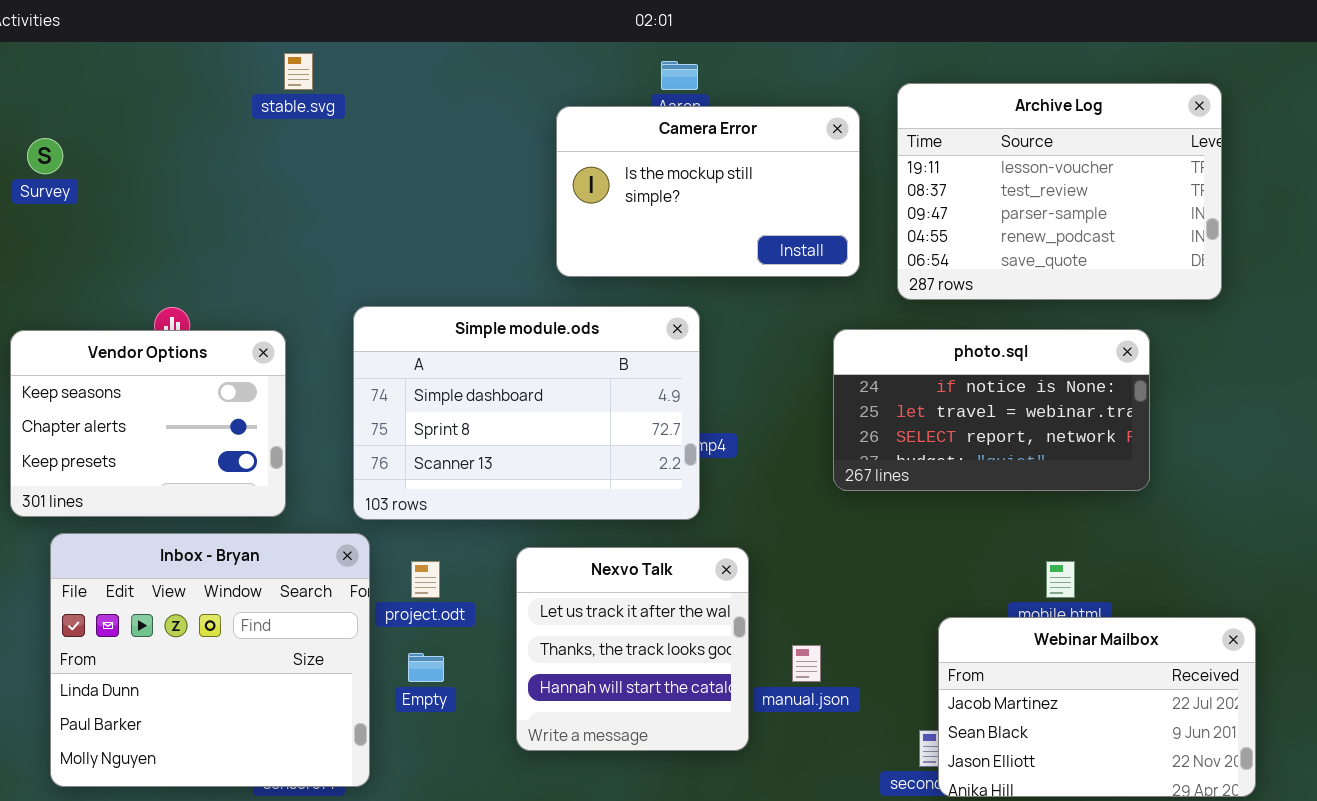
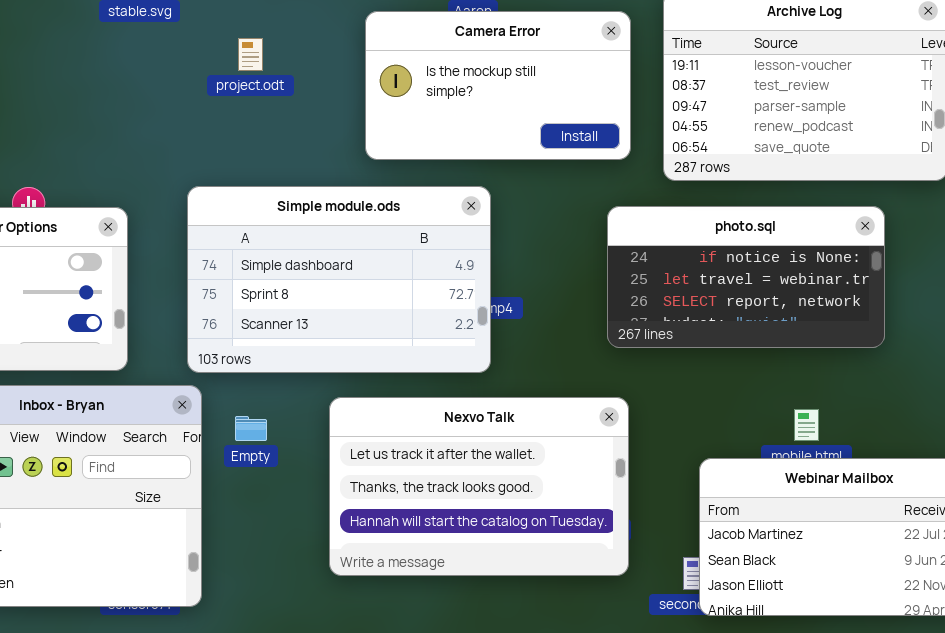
Nexvo Talk: [516,547,749,751] -> [329,397,629,576], resized
project.odt: [411,561,440,598] -> [238,38,263,71], moved
Empty: [408,653,444,682] -> [235,416,267,441], moved

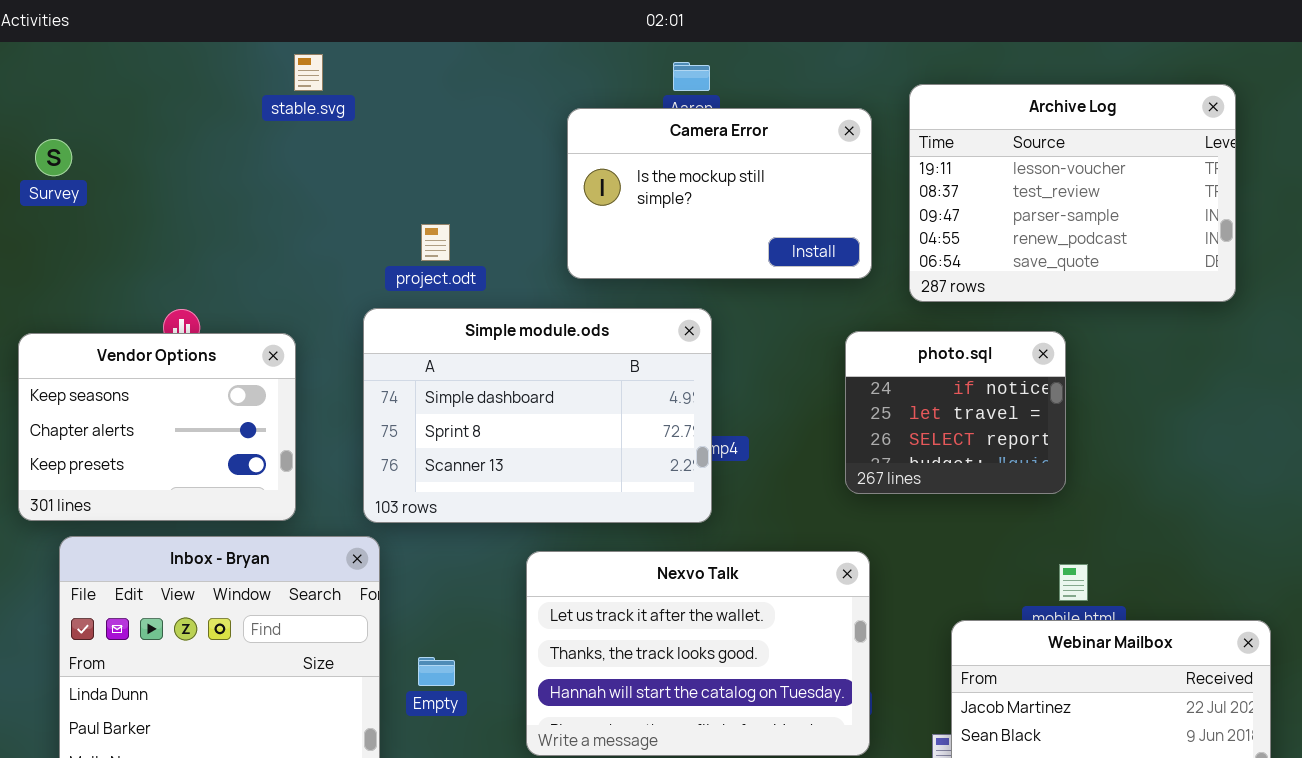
project.odt: [238,38,263,71] -> [421,224,450,261], moved
photo.sql: [607,206,885,348] -> [845,331,1066,494], resized
Empty: [235,416,267,441] -> [418,657,455,686], moved

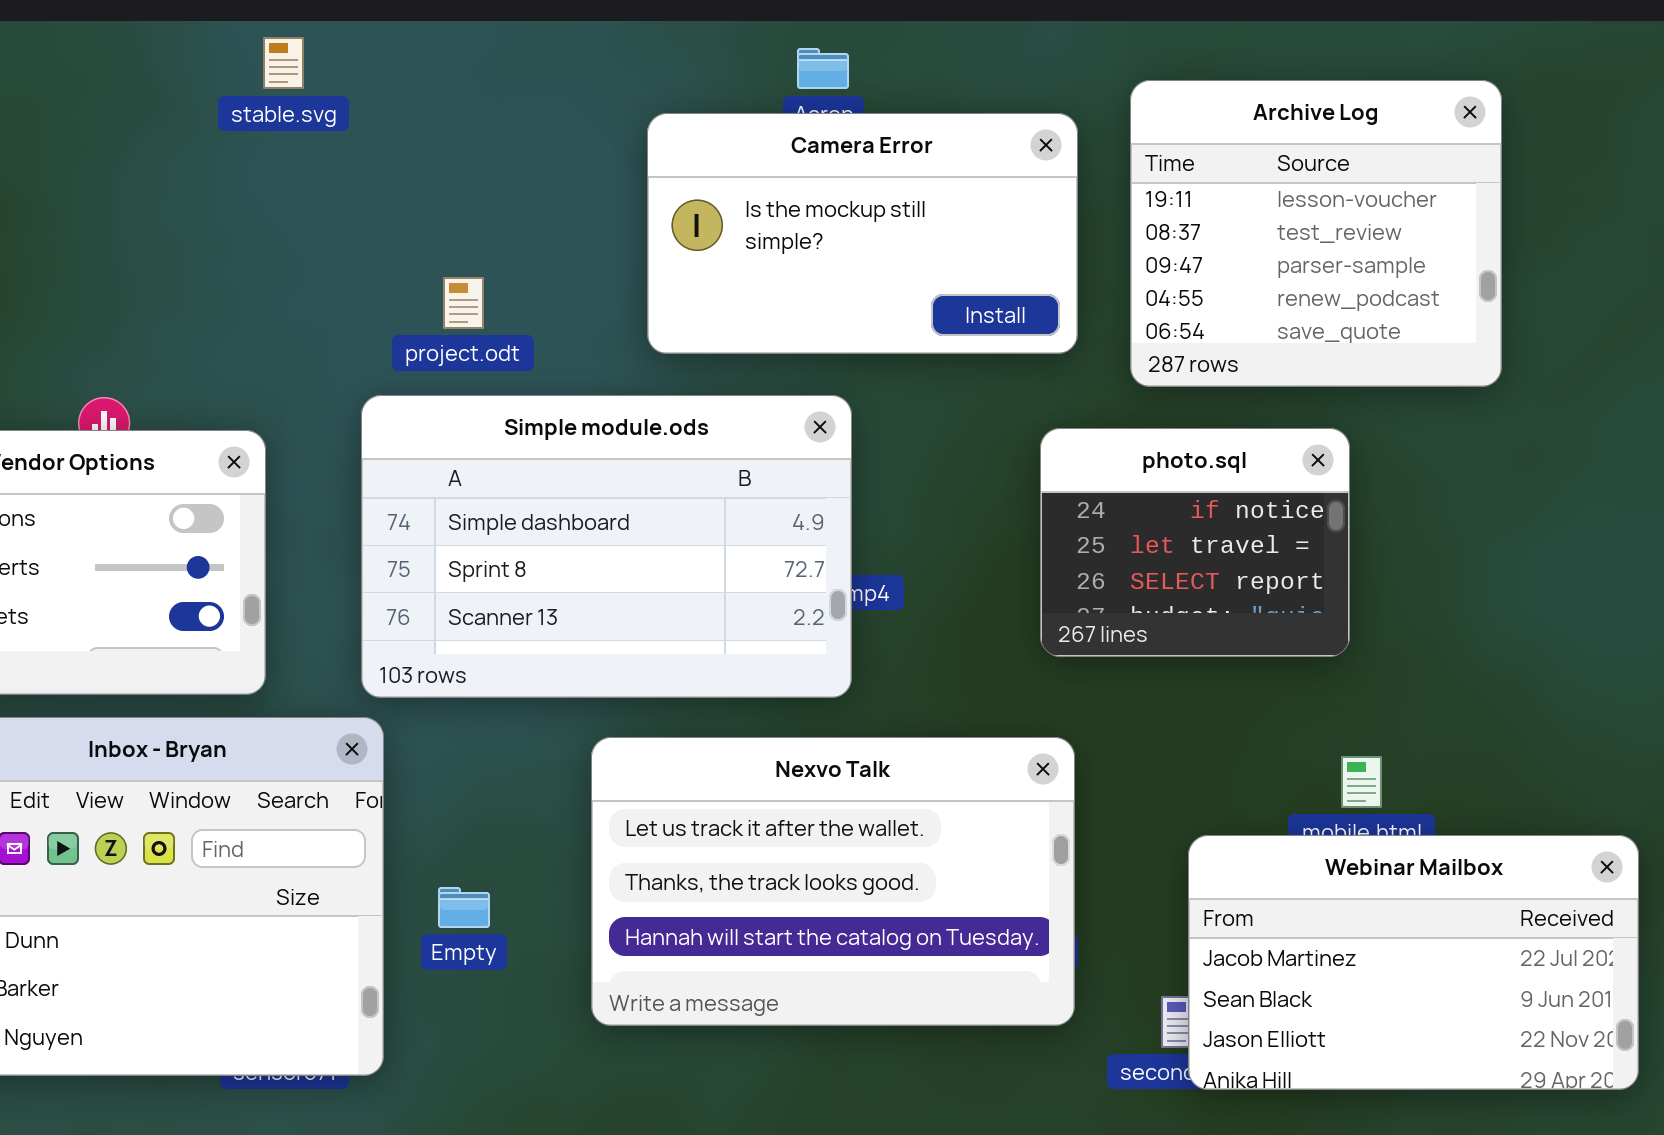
Archive Log: [909,84,1236,302] -> [1130,80,1502,387], resized

